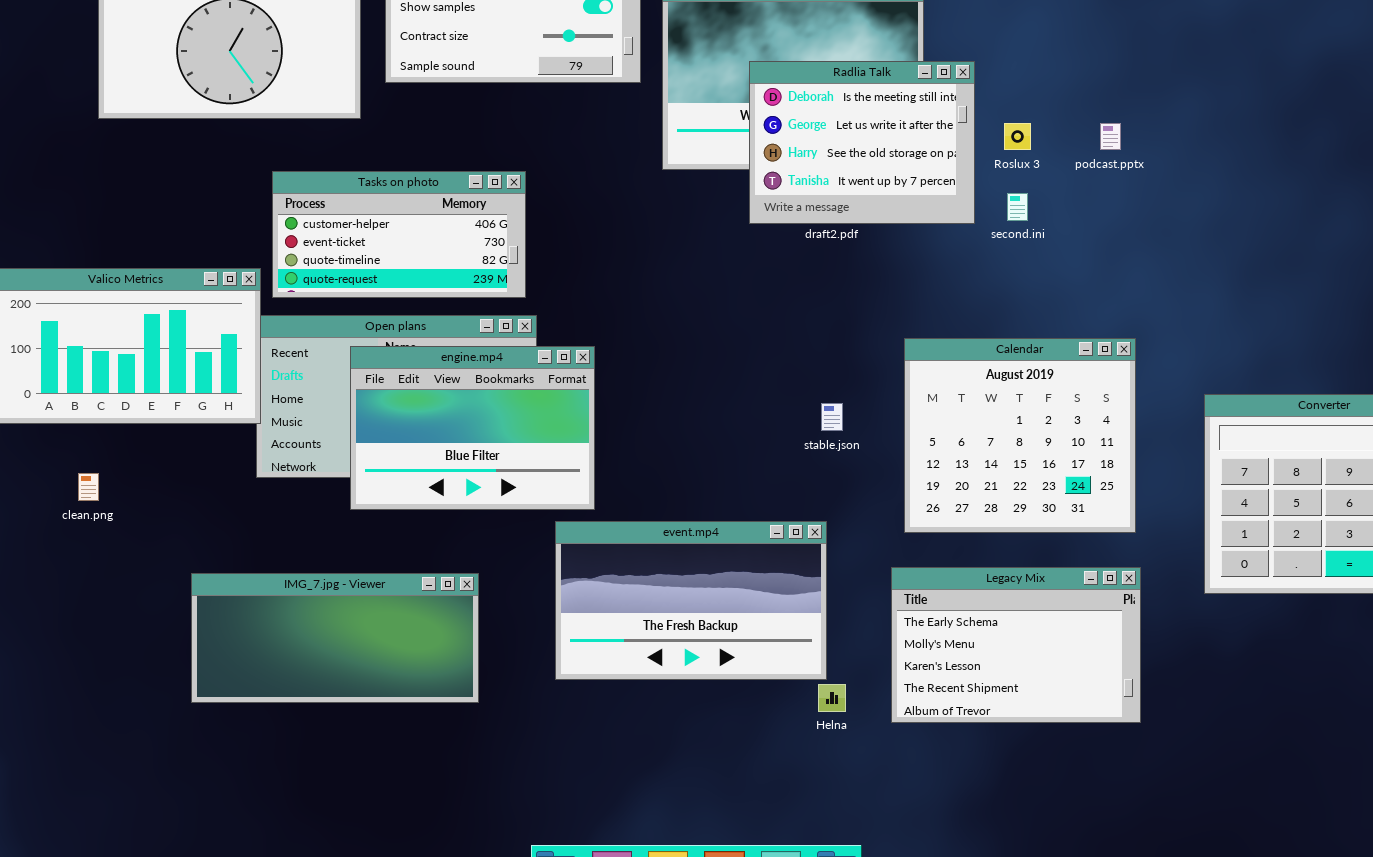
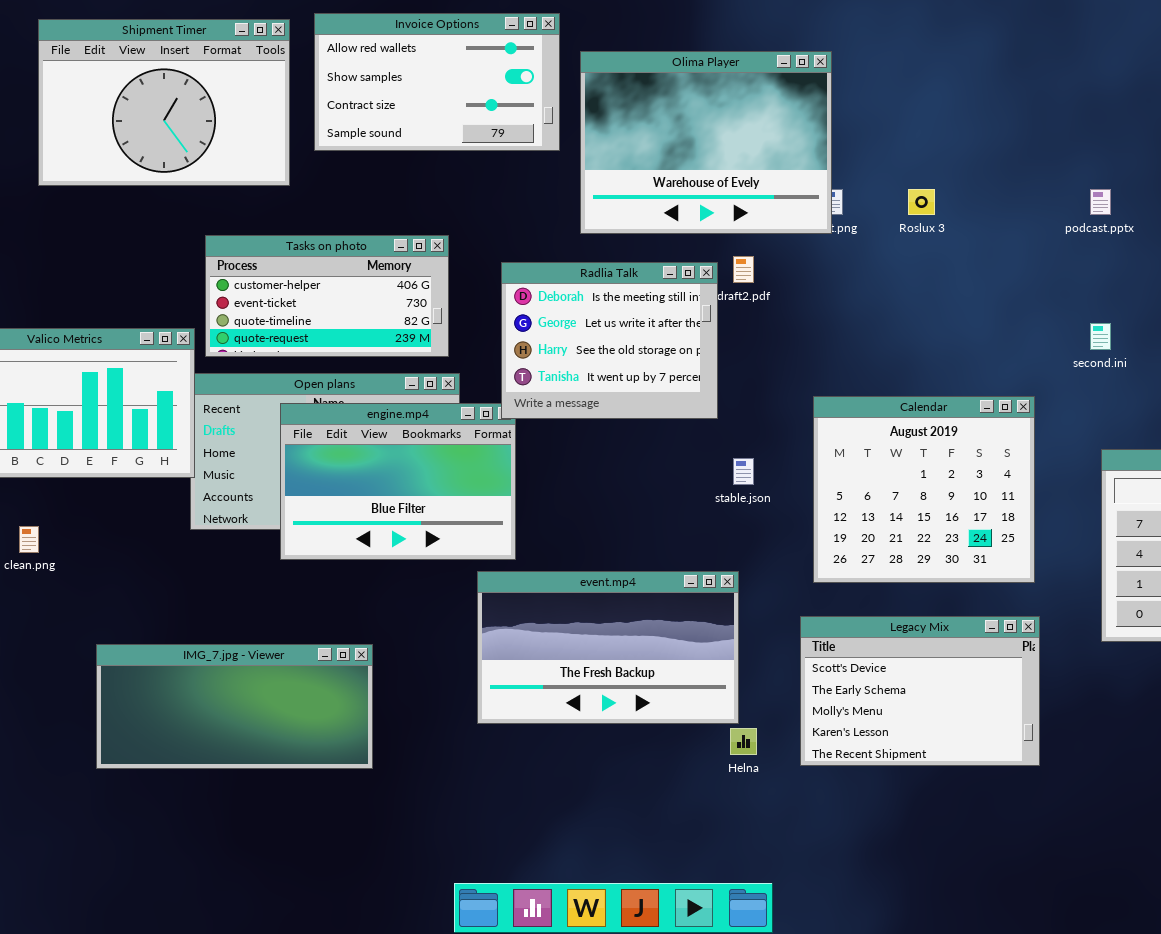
Radlia Talk: [749,61,975,224] -> [501,262,718,419], moved
podcast.pptx: [1100,123,1121,150] -> [1090,189,1111,215], moved
second.ini: [1007,193,1028,221] -> [1090,323,1111,350], moved
Legacy Mix: [891,567,1141,723] -> [800,616,1040,766], scrolled up 1 row
IMG_7.jpg - Viewer: [191,573,479,703] -> [96,644,373,769], moved

